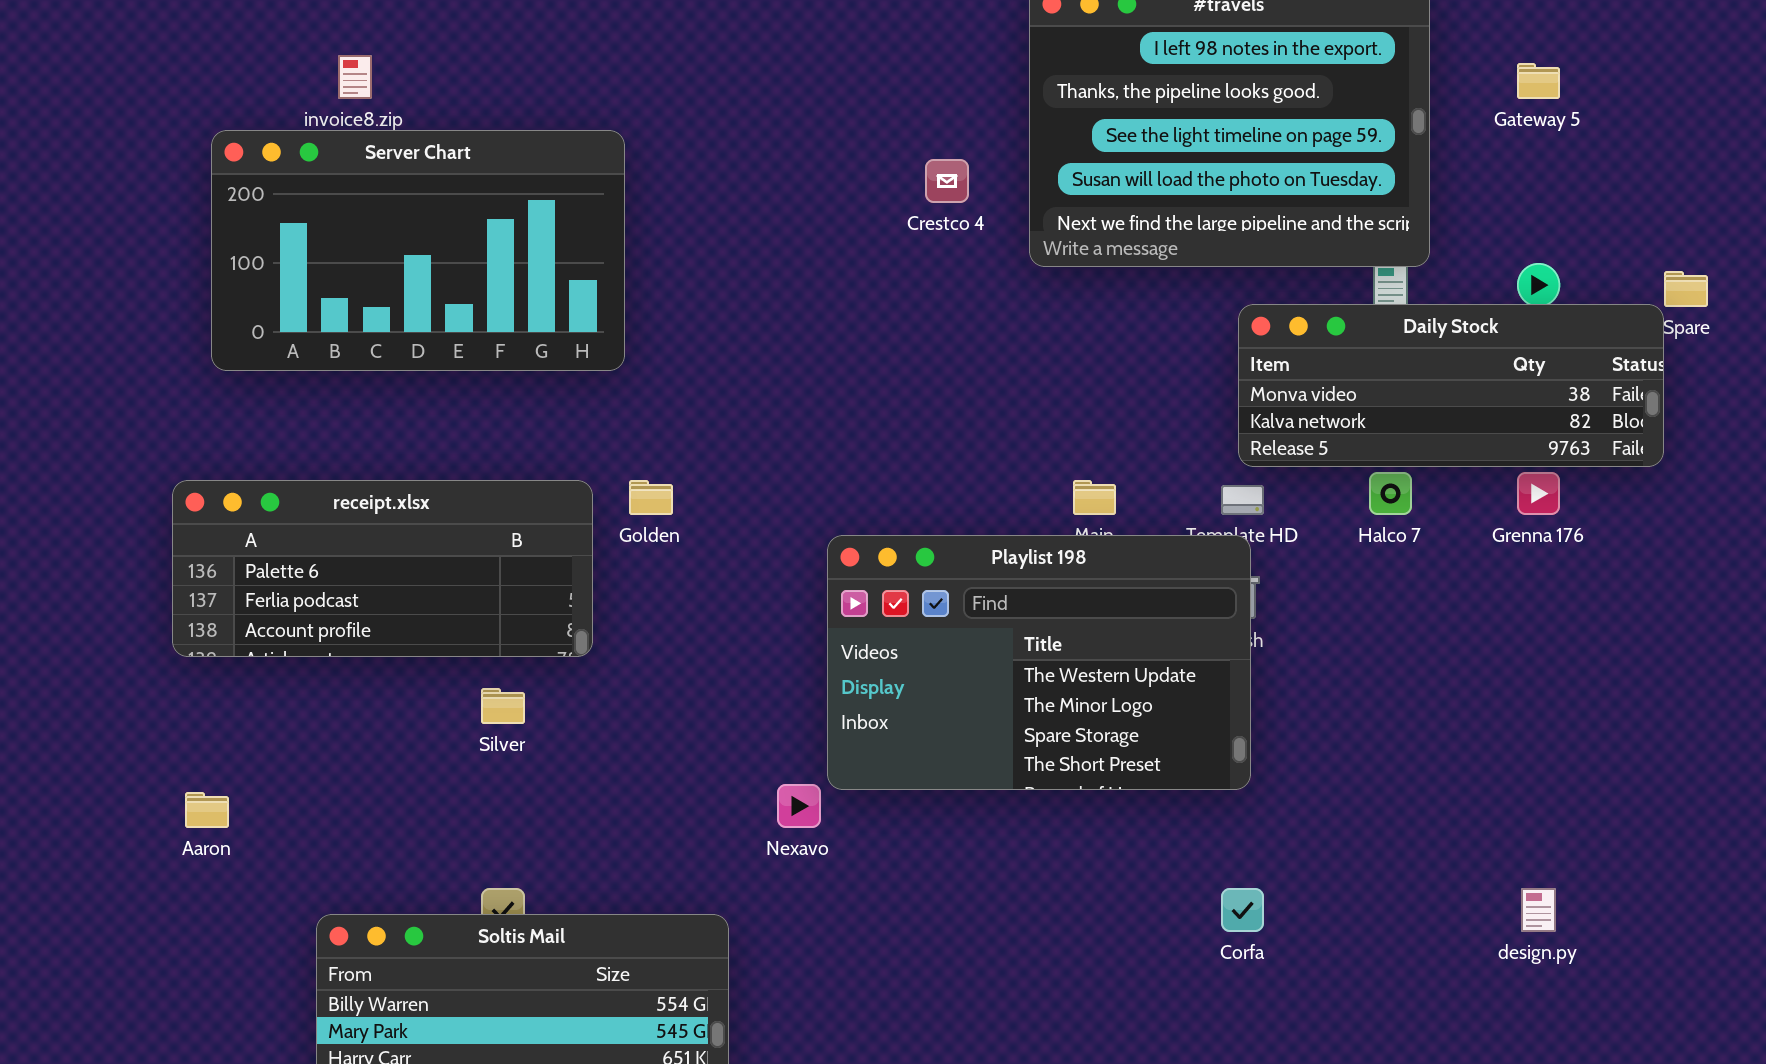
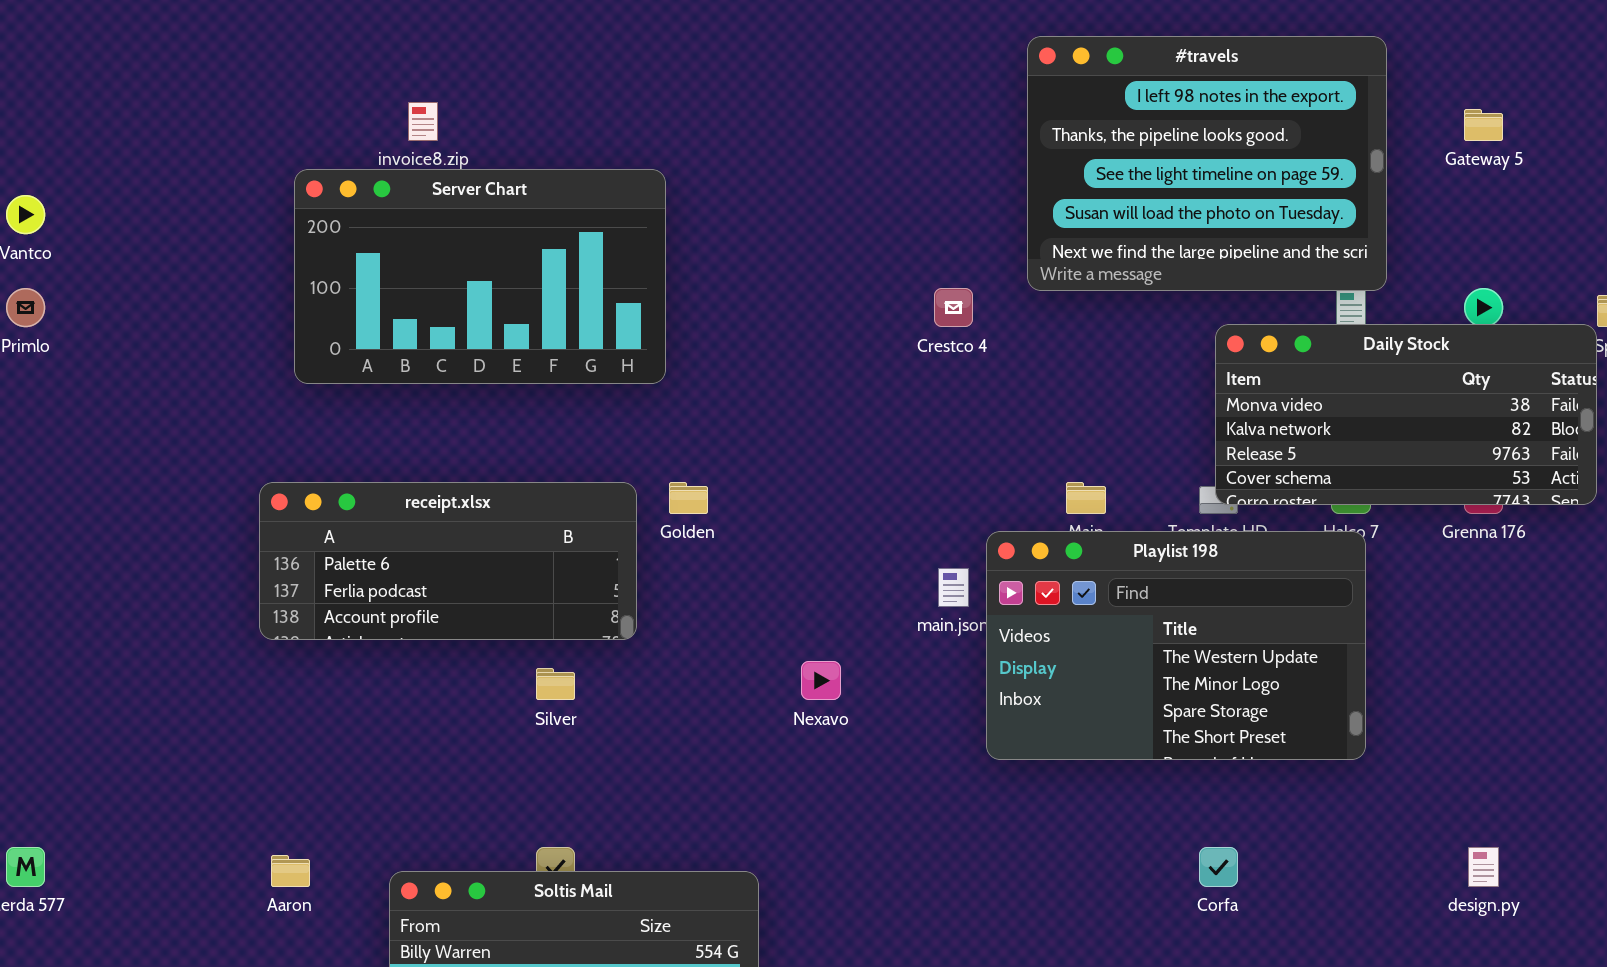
Crestco 4: [925,159,969,203] -> [934,288,973,327], moved
Daily Stock: [1238,304,1664,467] -> [1215,324,1597,505], resized
Playlist 198: [827,535,1251,790] -> [986,531,1366,760], moved
Nexavo: [777,784,821,828] -> [801,661,841,700], moved
Aaron: [185,792,229,828] -> [271,855,310,887], moved

